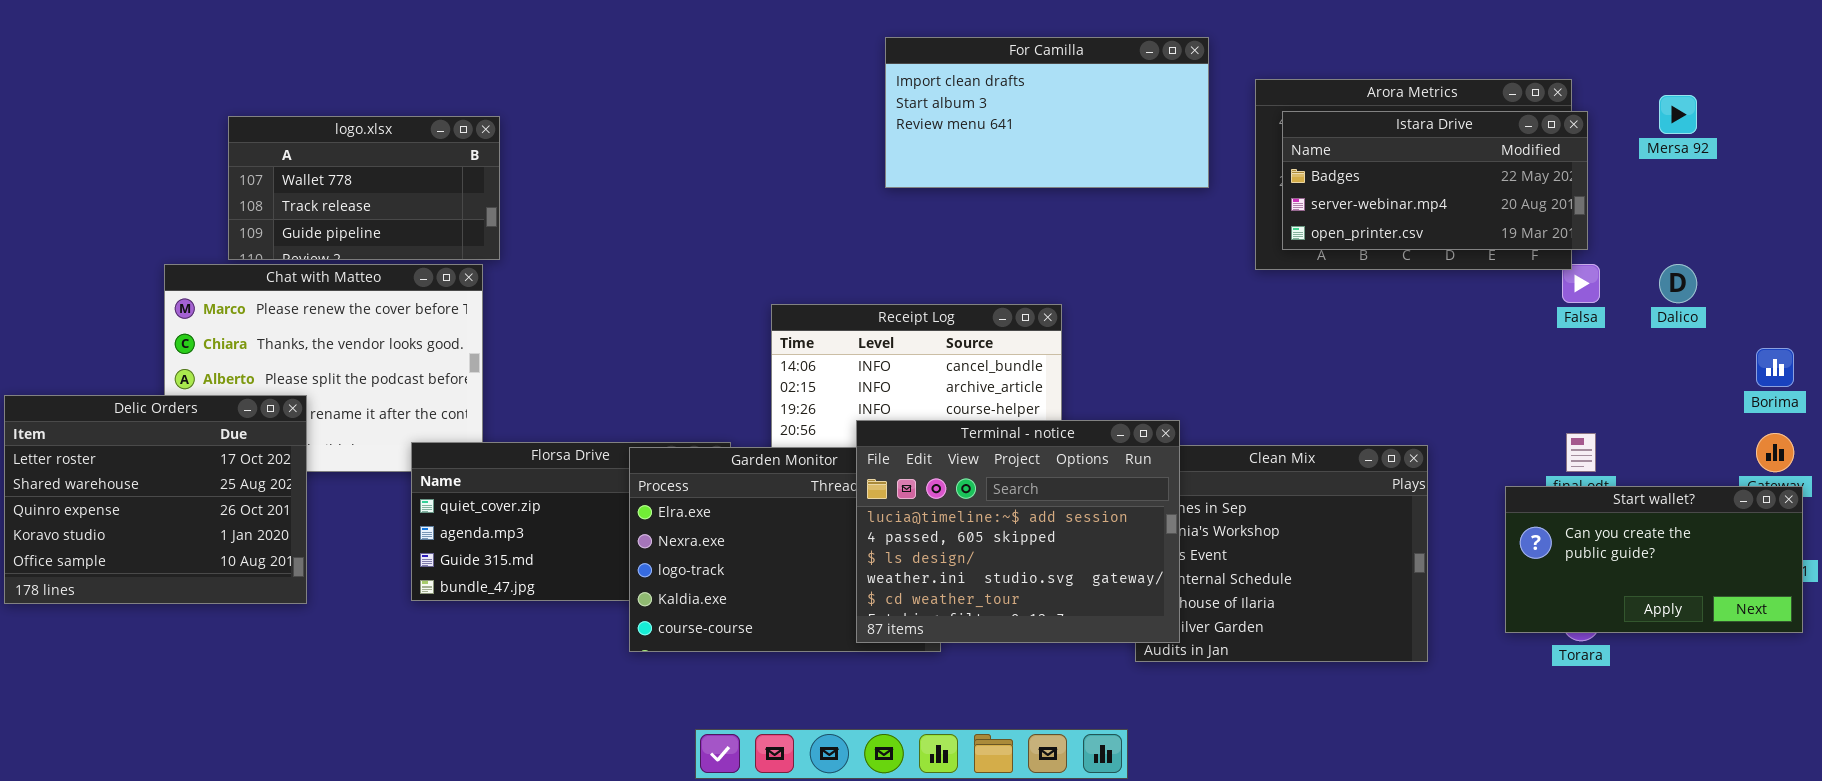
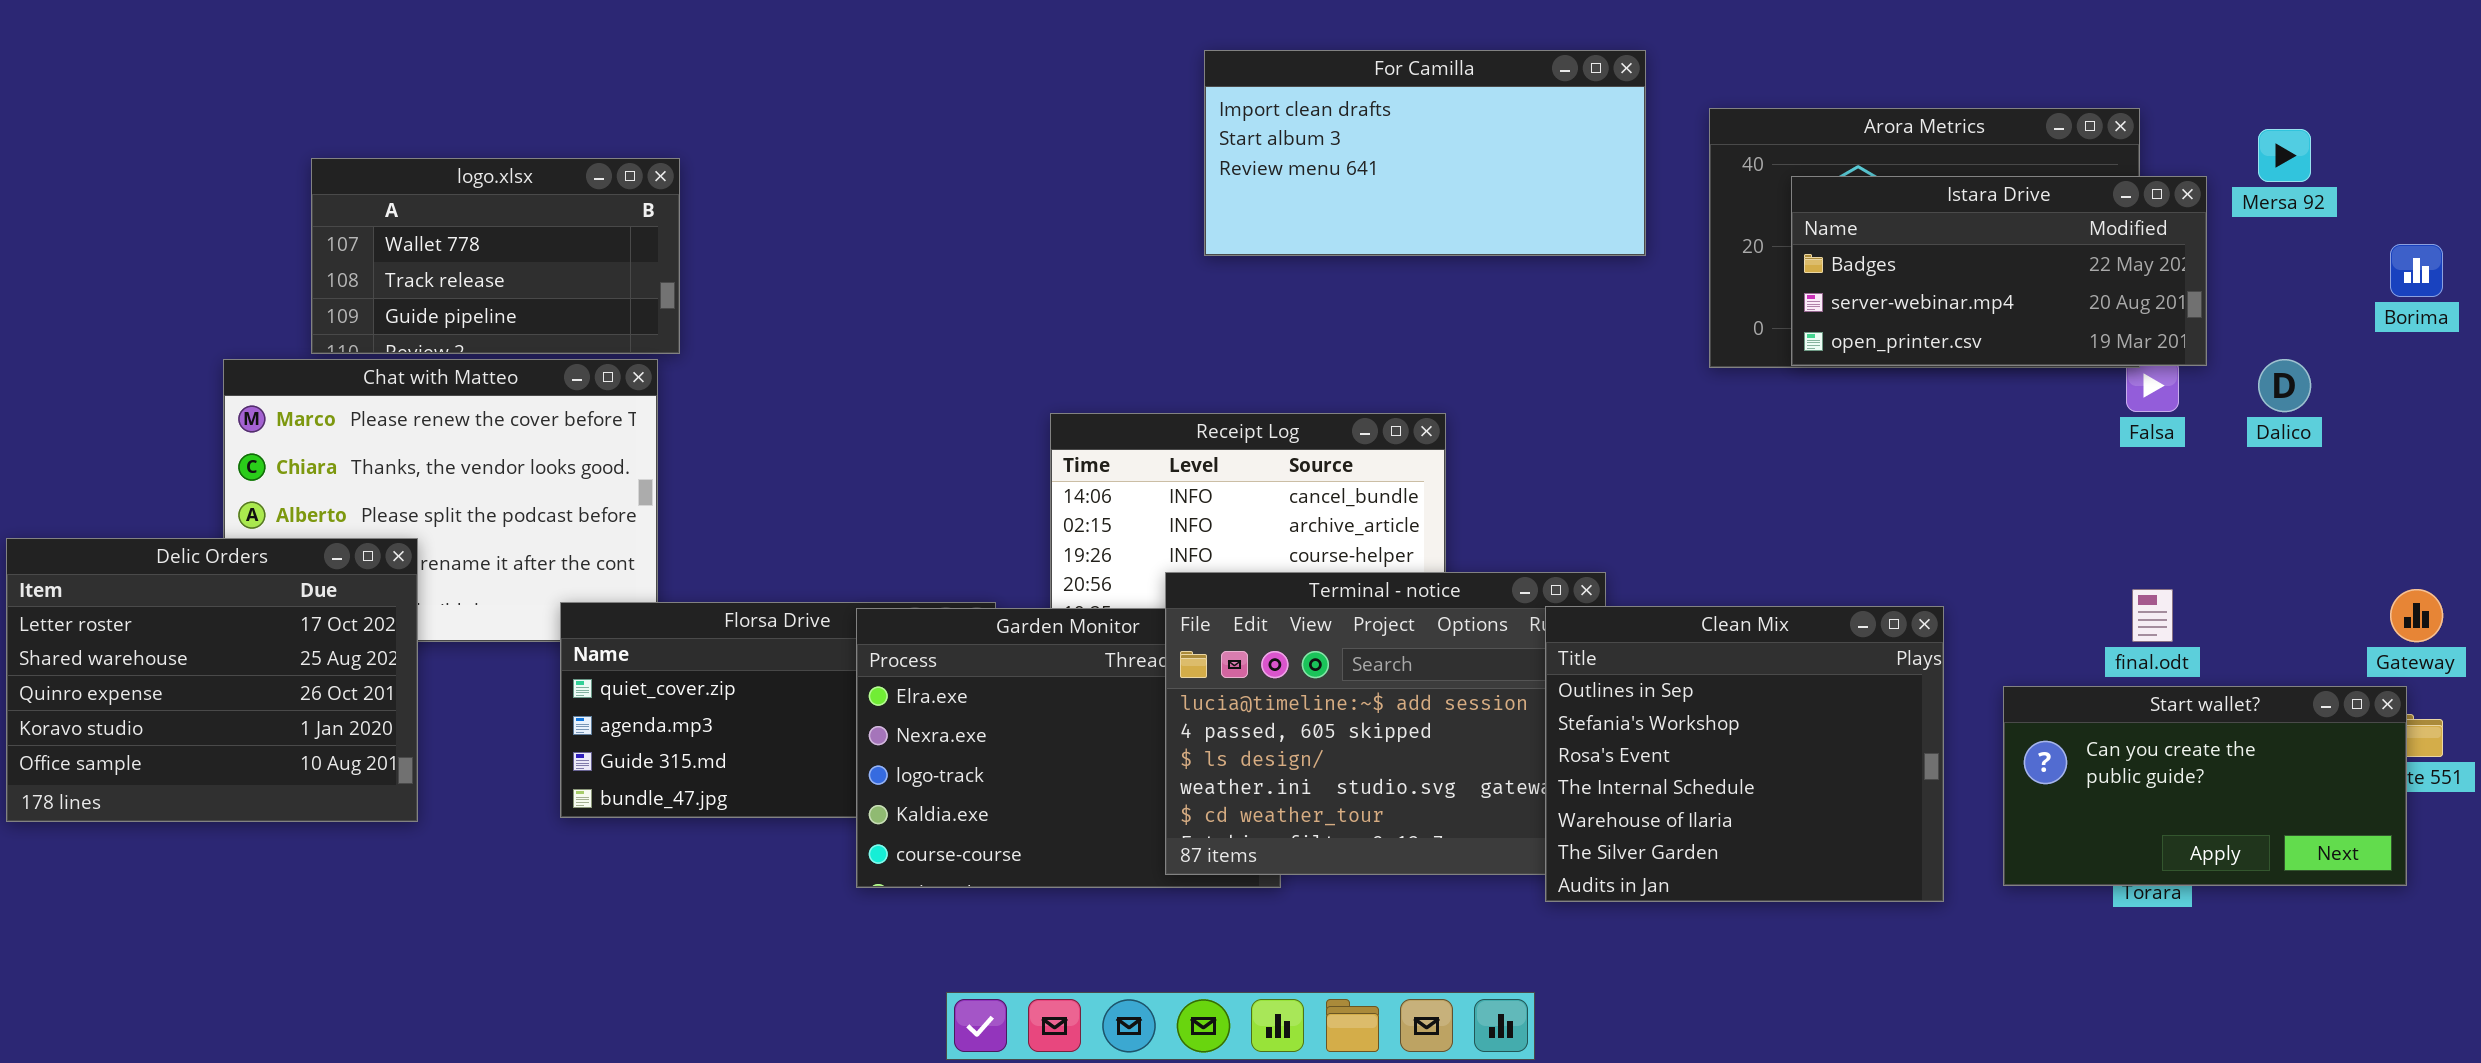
Istara Drive: [1282,111,1588,250] -> [1791,176,2207,366], moved
Borima: [1756,348,1794,387] -> [2390,244,2443,297], moved
Clean Mix: [1135,445,1428,662] -> [1545,606,1944,902], raised
Start wallet?: [1505,486,1803,633] -> [2003,686,2407,886], moved

